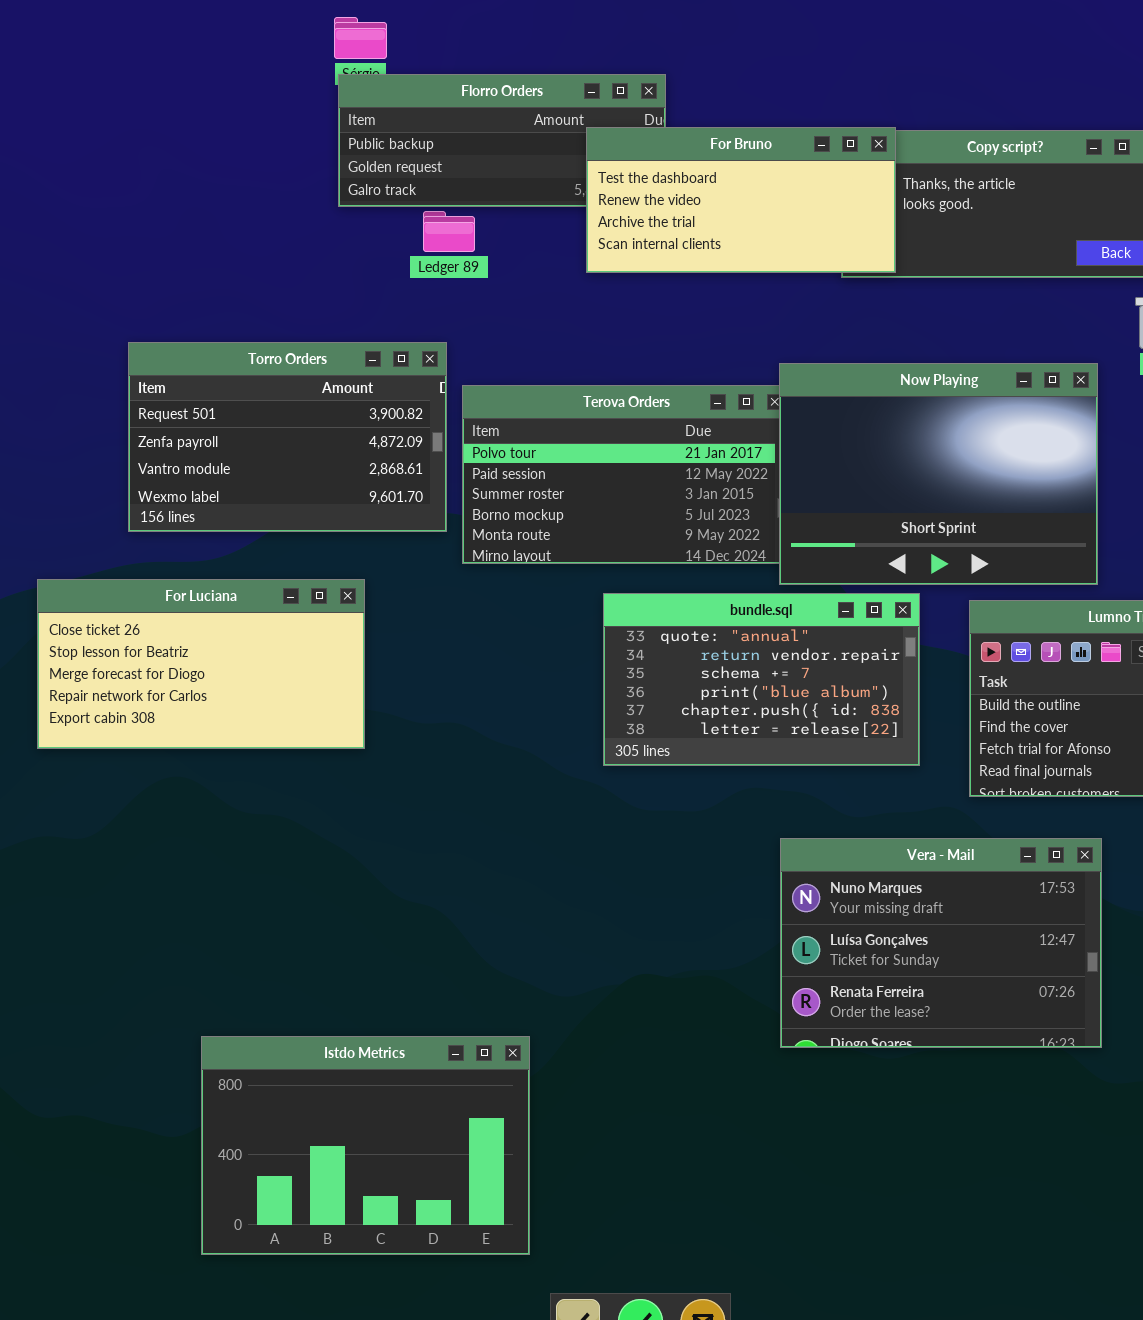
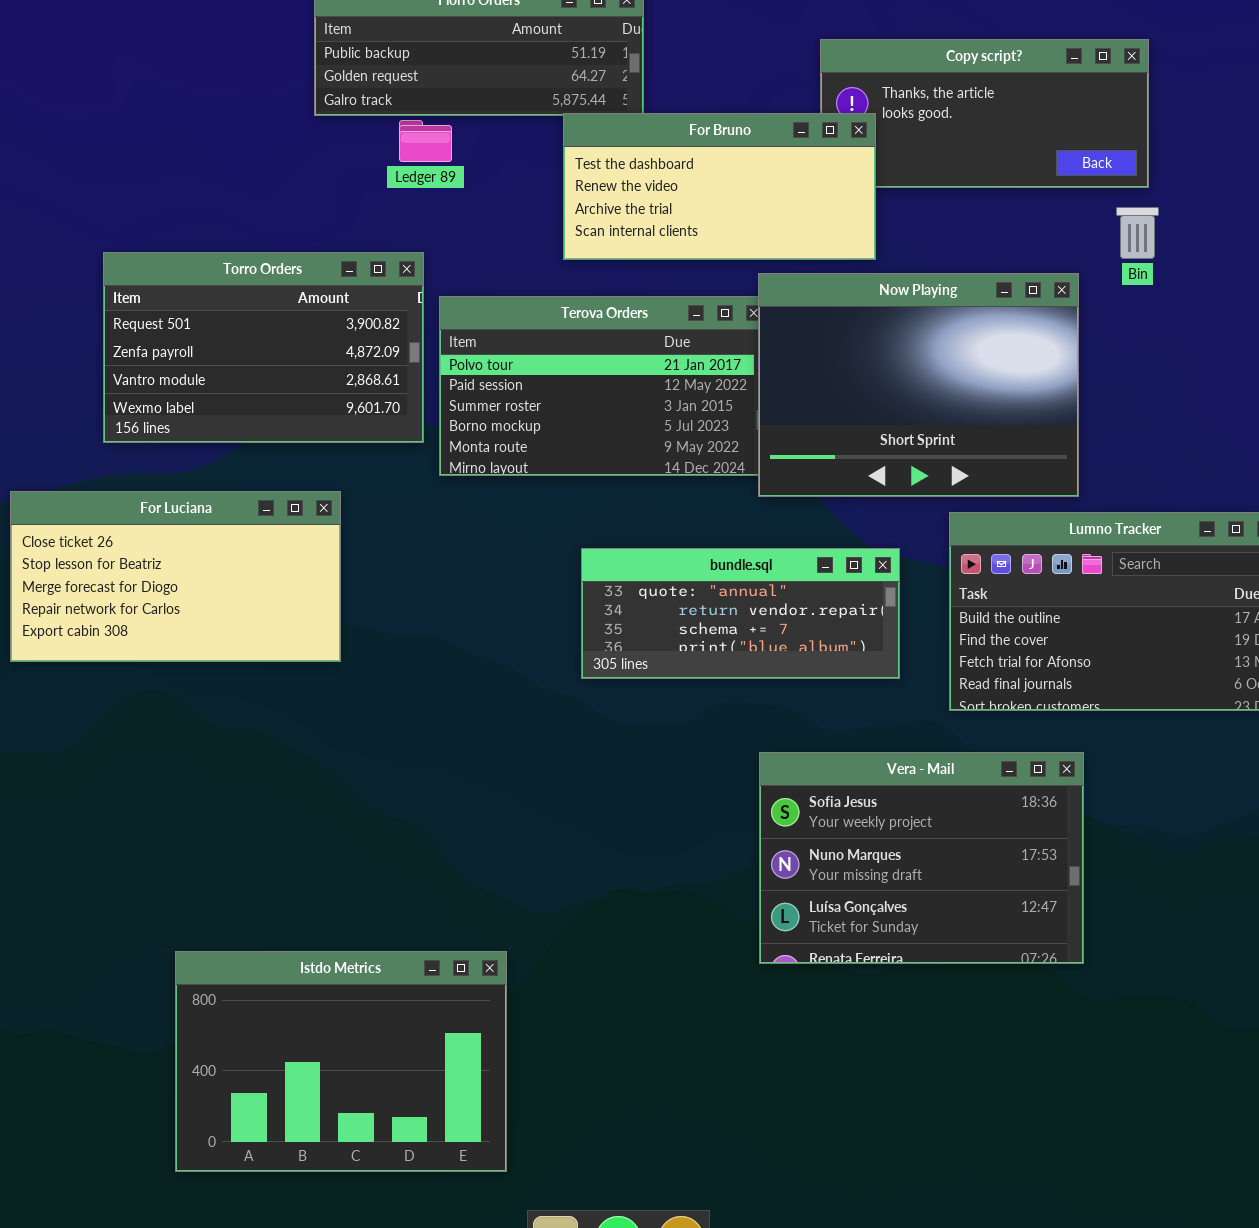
For Bruno: [586,127,896,273] -> [563,113,876,260], moved
bundle.sql: [603,593,920,766] -> [581,548,900,679], resized
Vera - Mail: [780,838,1102,1048] -> [759,752,1084,964], scrolled up 1 row

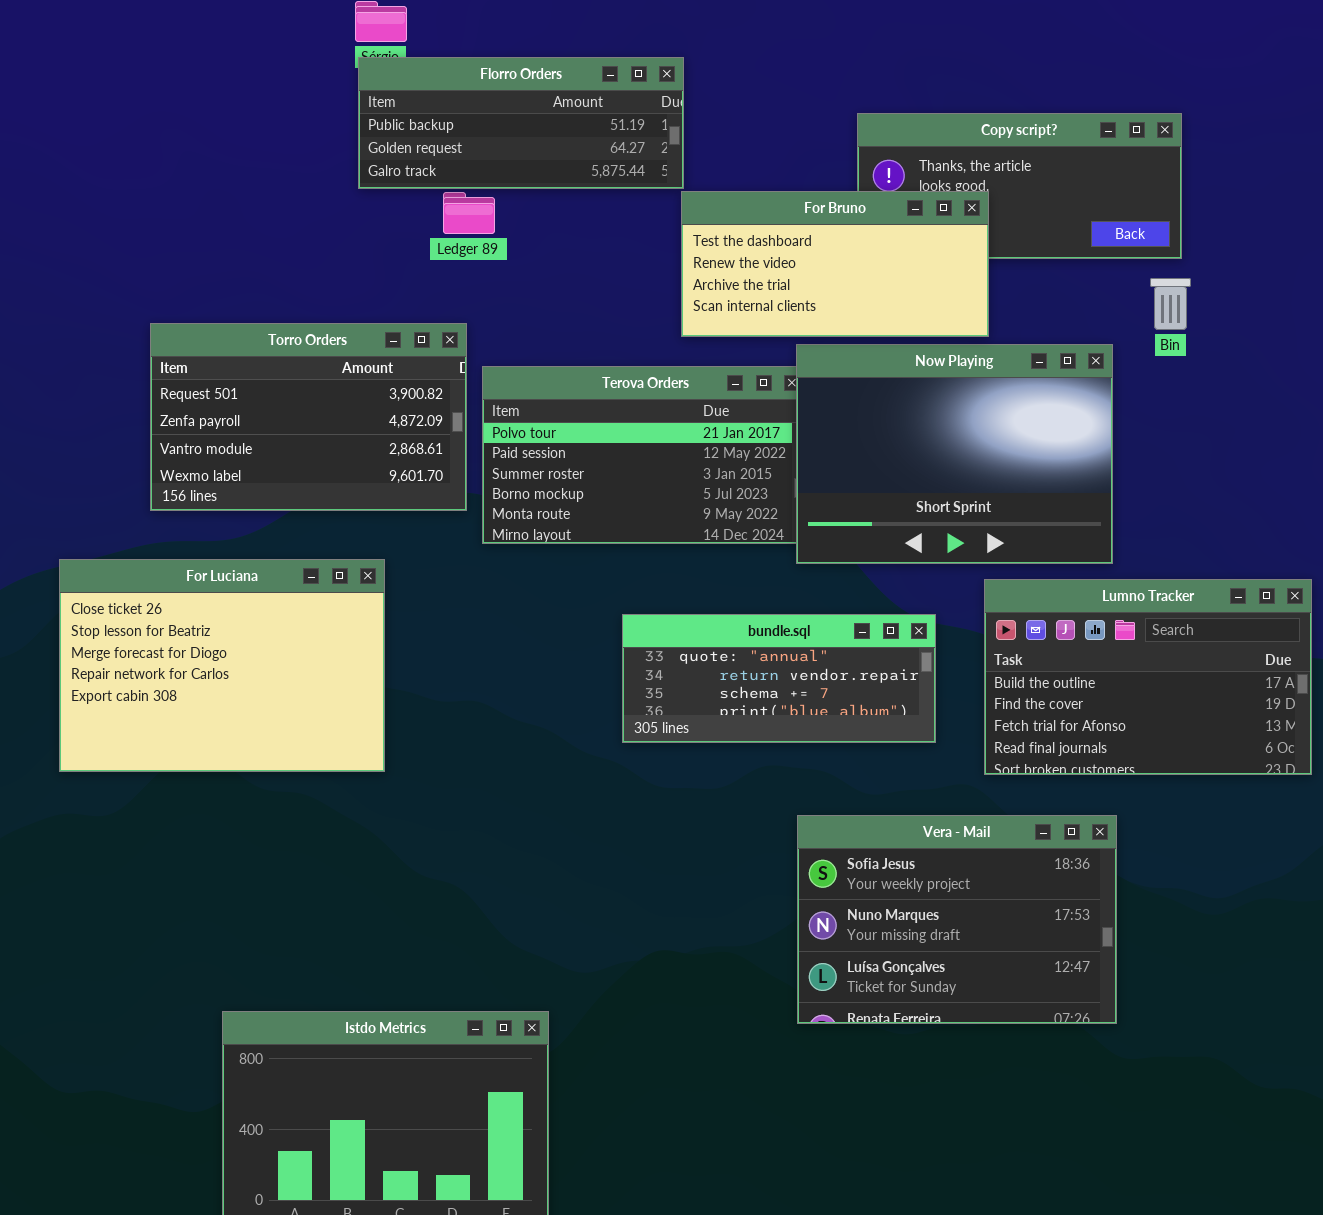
For Bruno: [563,113,876,260] -> [681,191,989,337], moved
For Luciana: [10,491,341,662] -> [59,559,385,772], resized

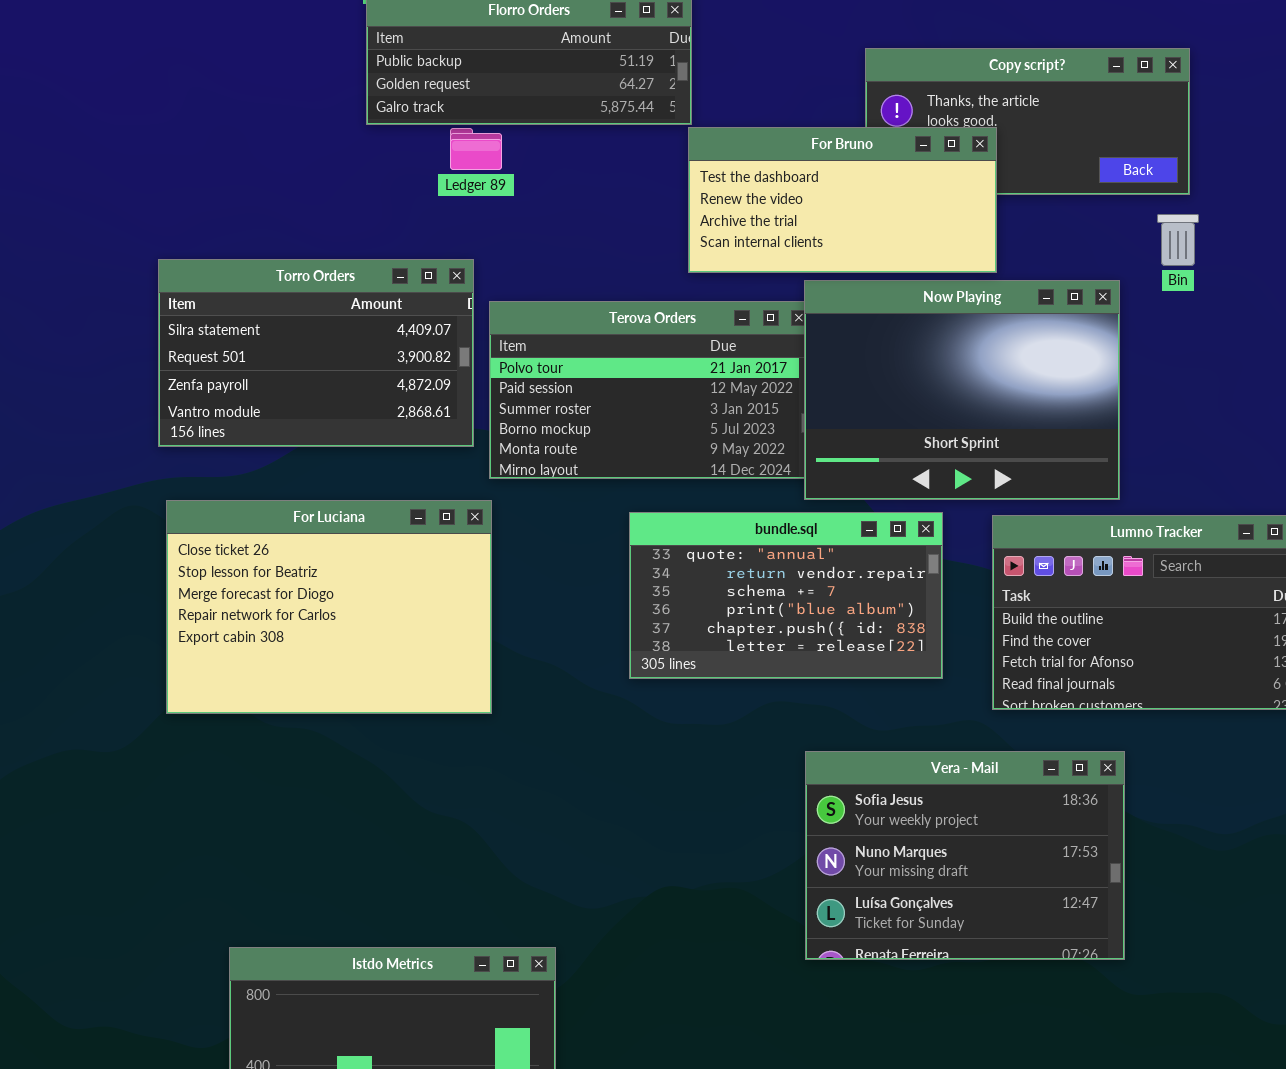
Torro Orders: [150,323,467,511] -> [158,259,474,447], scrolled up 1 row
For Luciana: [59,559,385,772] -> [166,500,492,714], moved
bundle.sql: [622,614,936,743] -> [629,512,943,679], resized

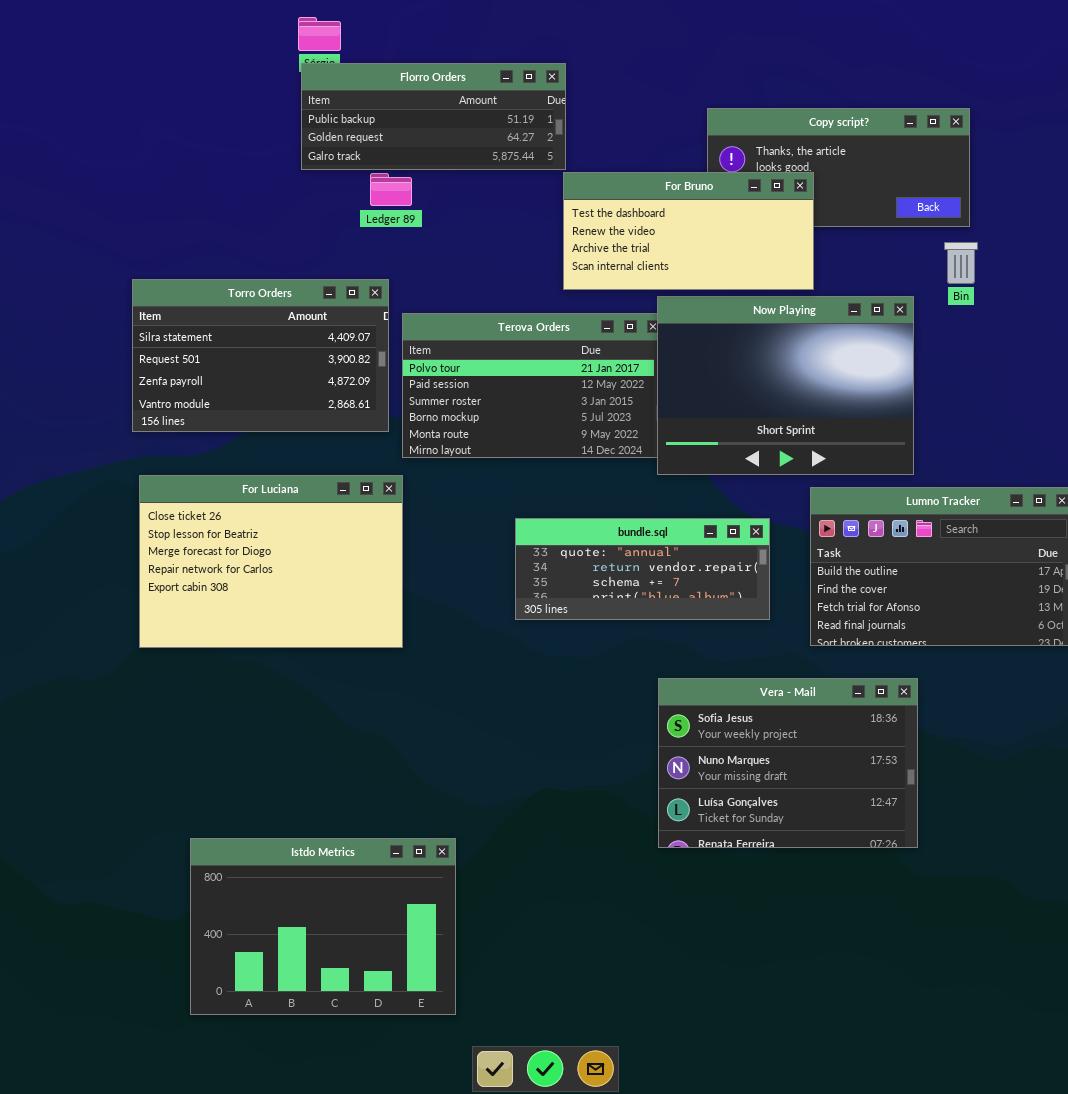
bundle.sql: [629,512,943,679] -> [515,518,770,620], resized

